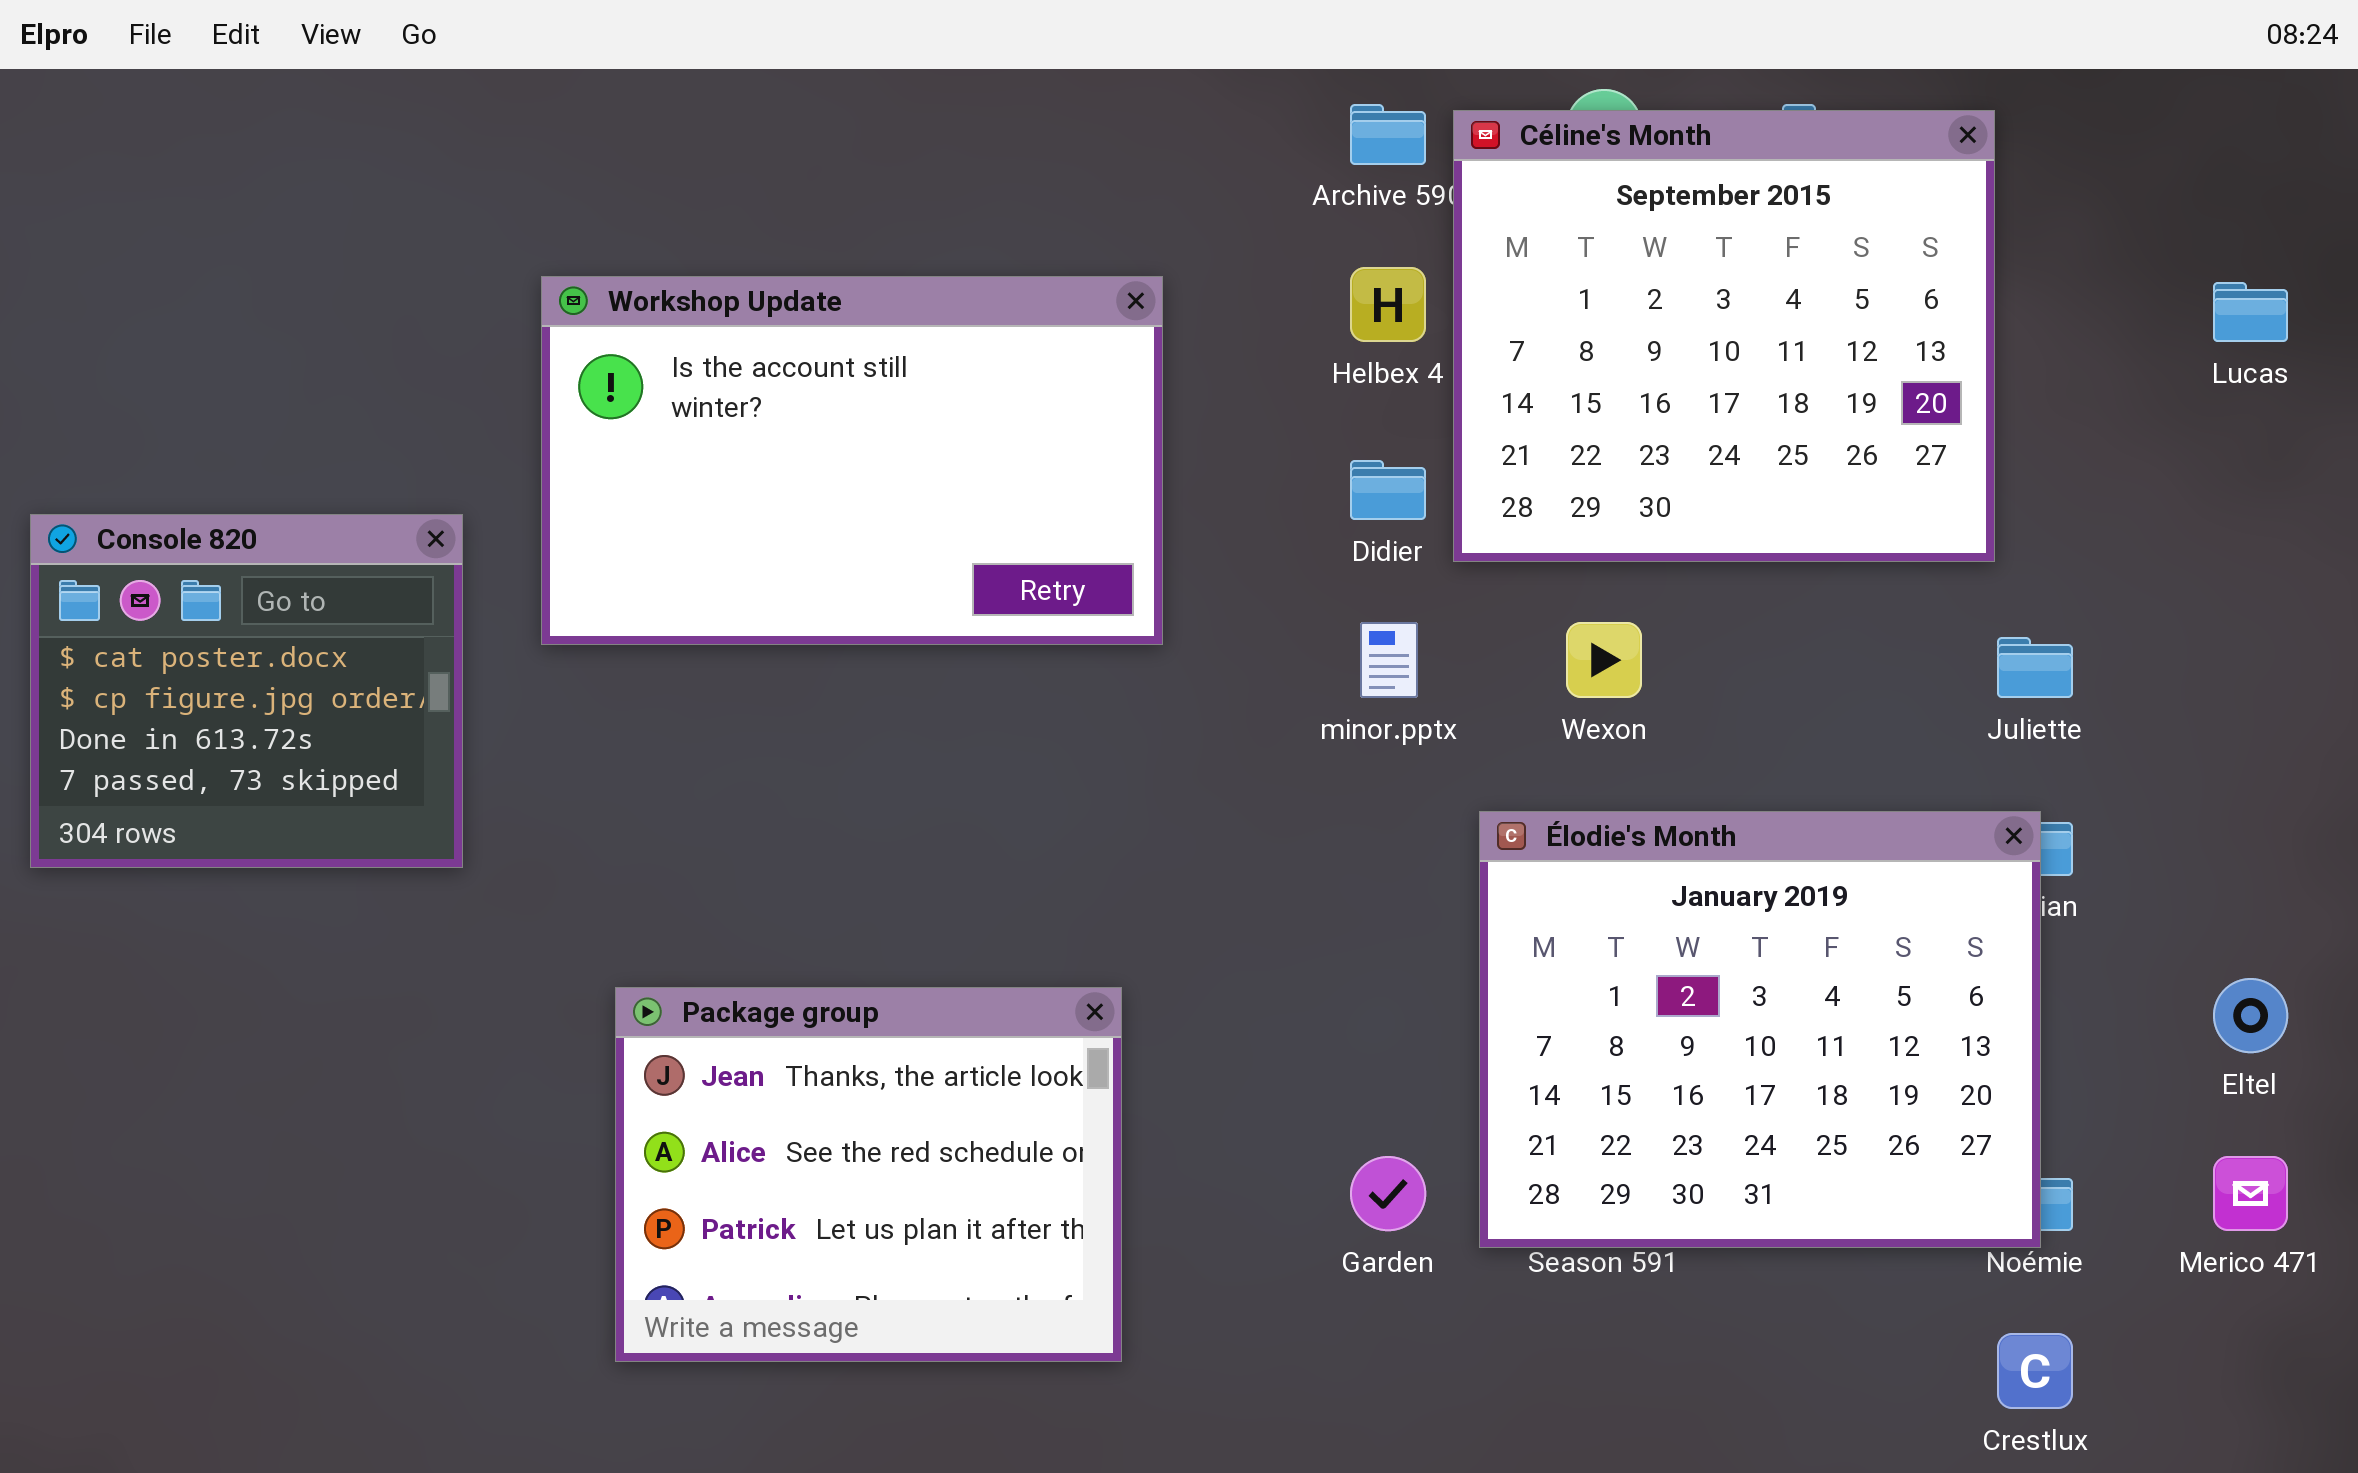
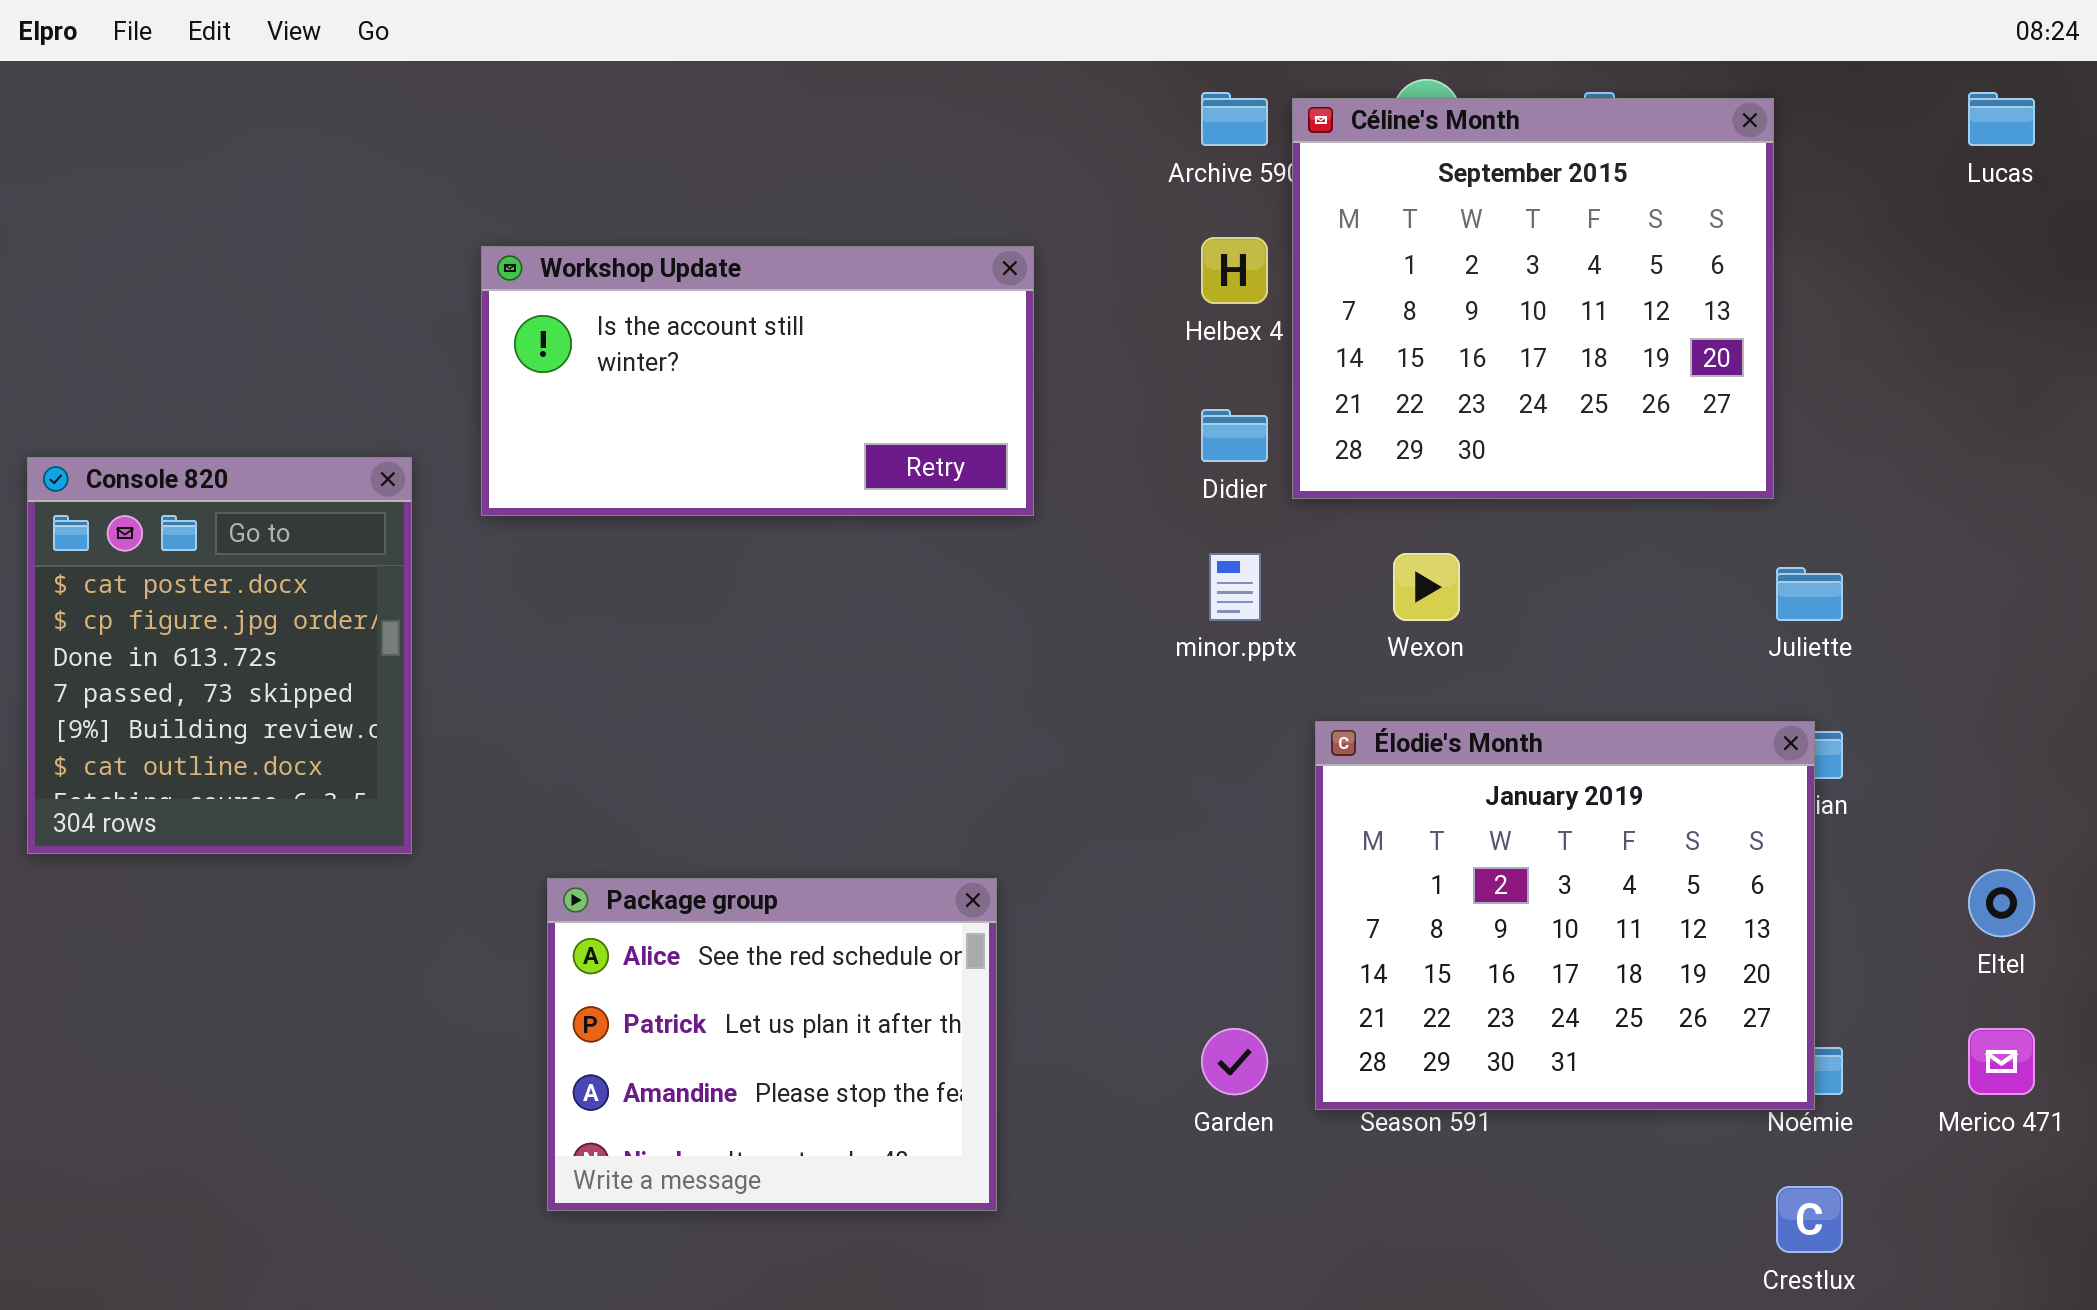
Workshop Update: [541,276,1163,645] -> [481,246,1034,516], resized
Lucas: [2213,282,2288,342] -> [1968,92,2035,146], moved
Console 820: [30,514,463,868] -> [27,457,412,854], resized
Package group: [615,987,1122,1362] -> [547,878,997,1211], scrolled down 1 row

